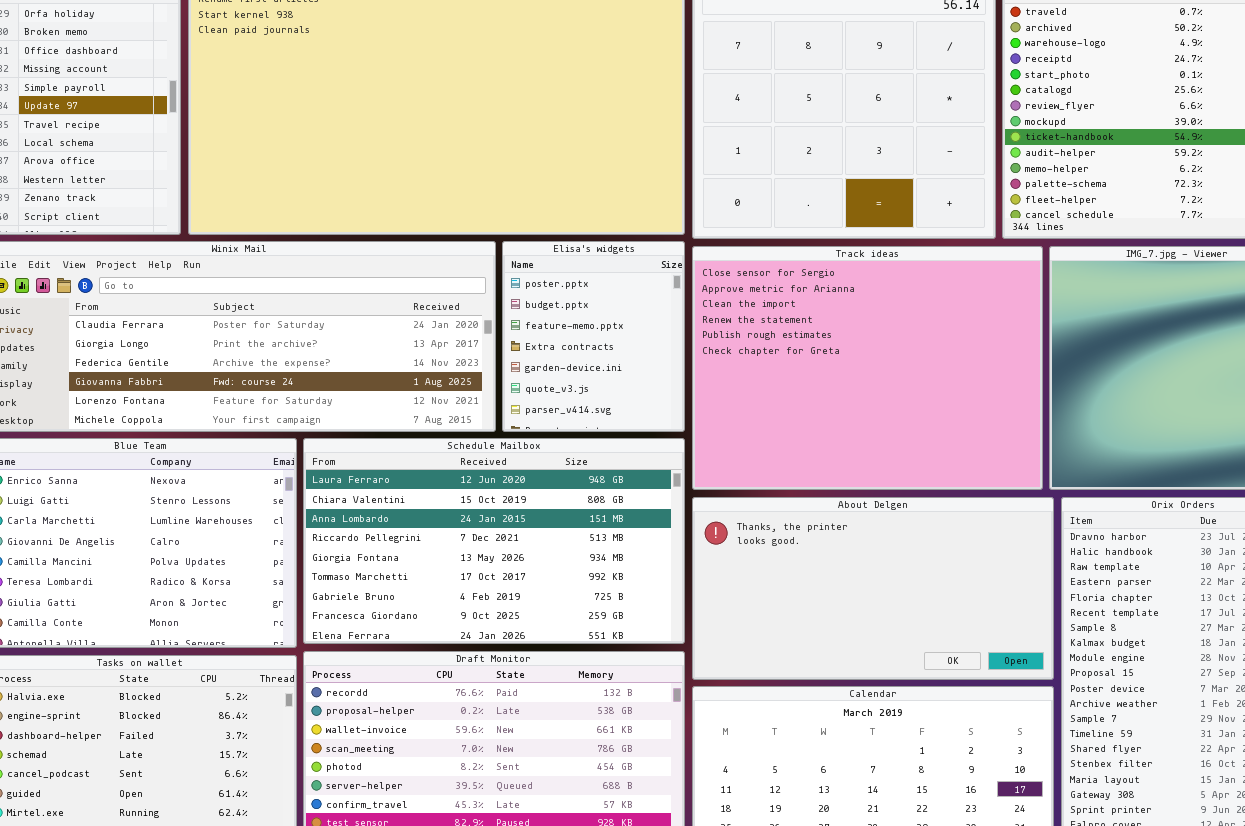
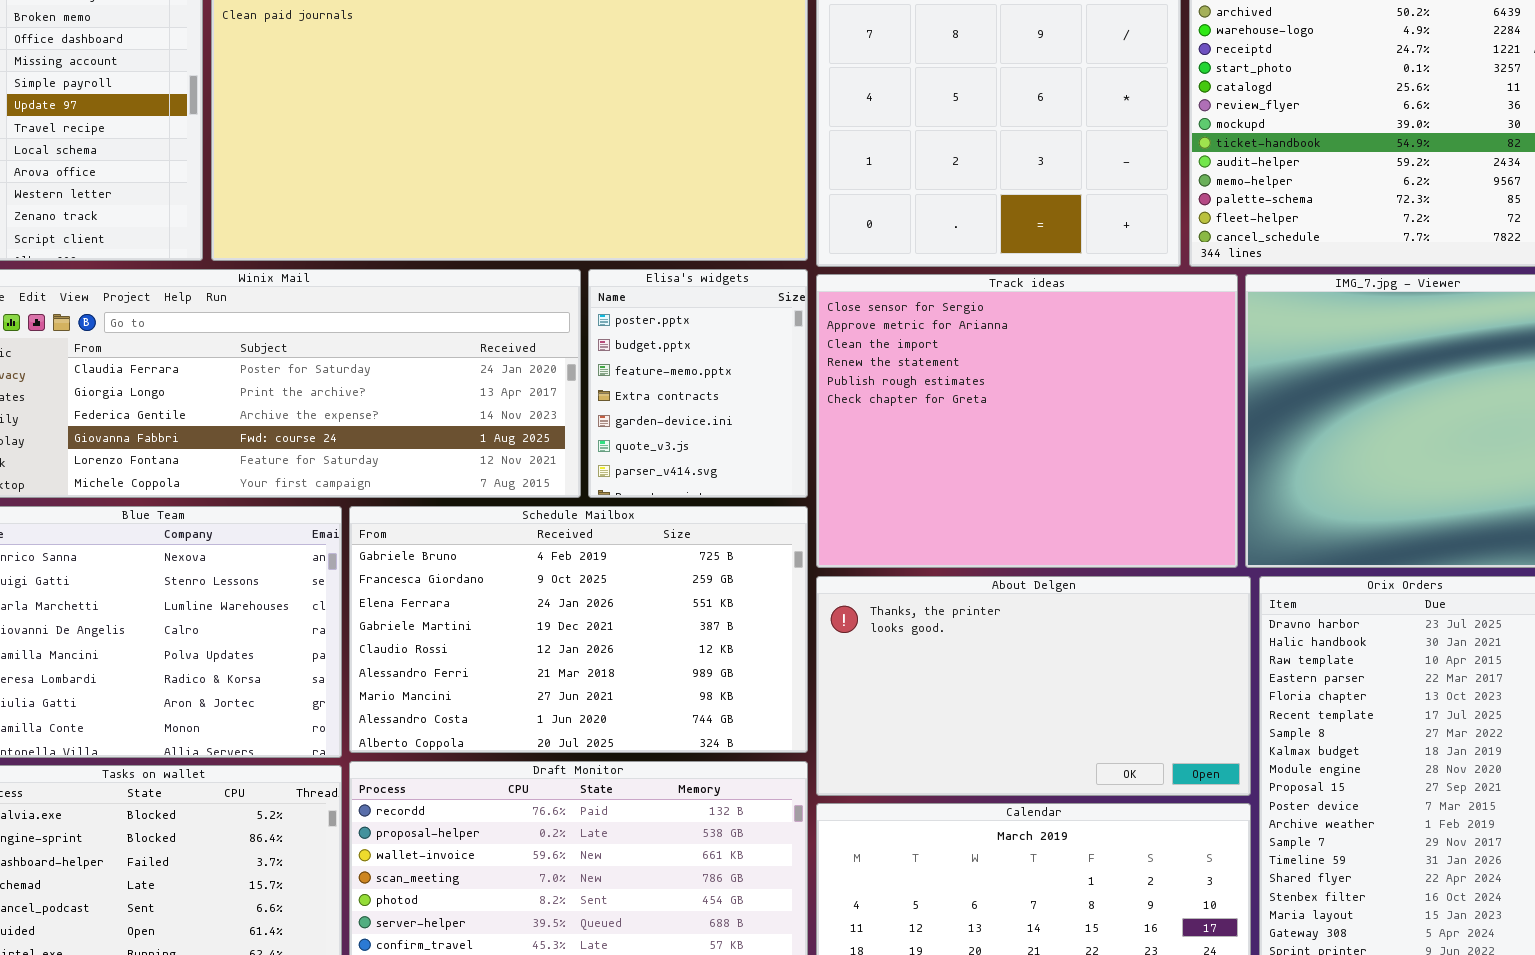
Schedule Mailbox: [303,438,685,644] -> [349,506,808,753], scrolled down 6 rows

